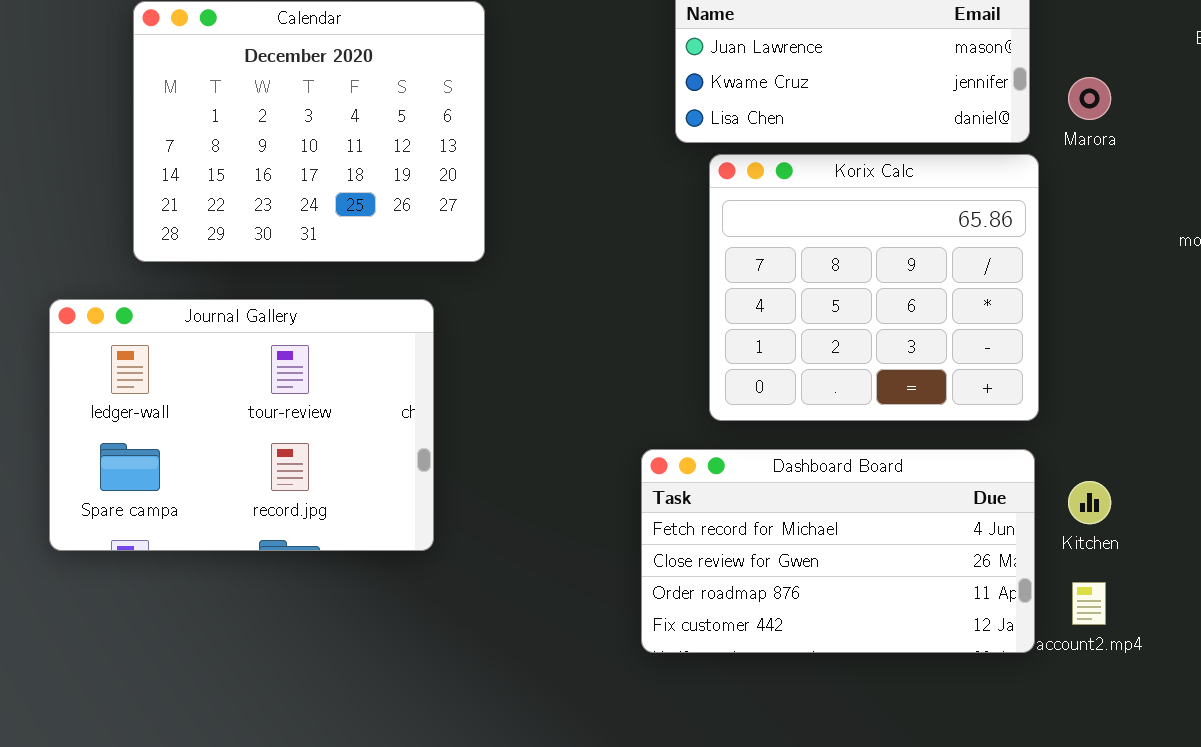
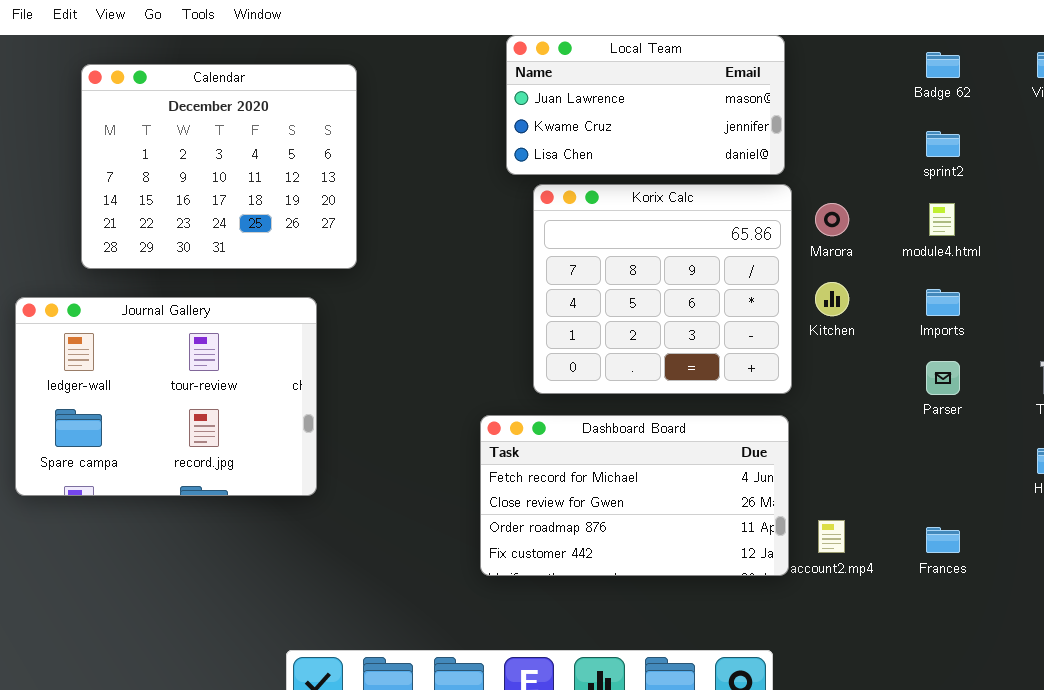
Marora: [1068,77,1111,120] -> [815,203,849,236], moved
Kitchen: [1068,481,1111,524] -> [815,282,849,316], moved

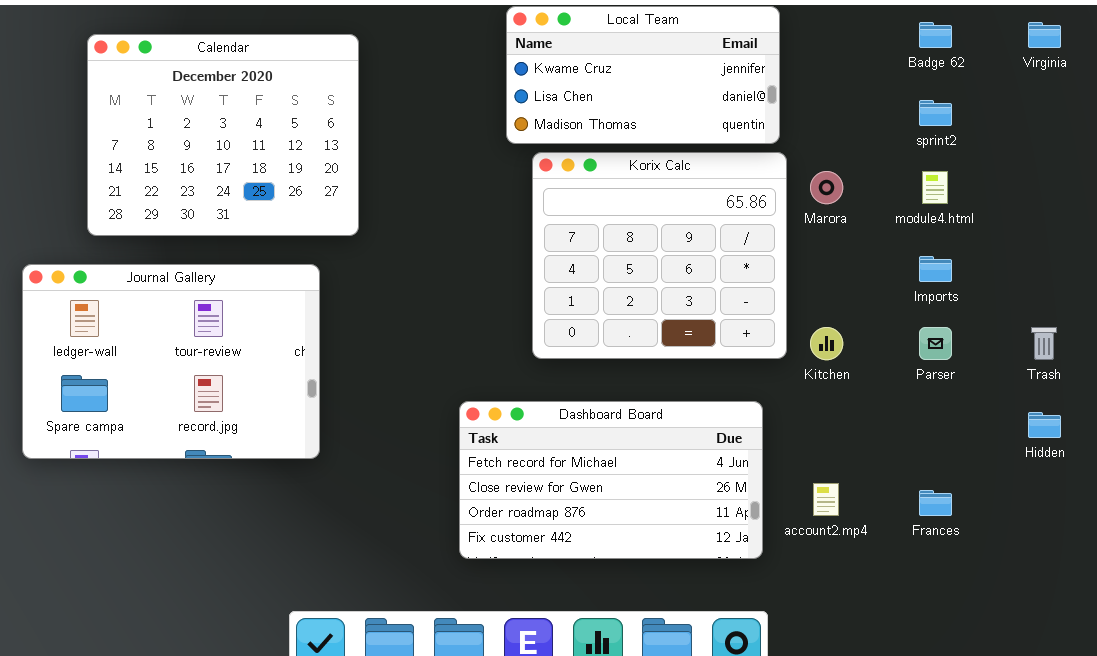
Local Team: [506,35,785,175] -> [506,6,780,144], scrolled down 1 row
Kitchen: [815,282,849,316] -> [810,327,843,360], moved
Dashboard Board: [480,415,789,576] -> [459,401,763,559], moved

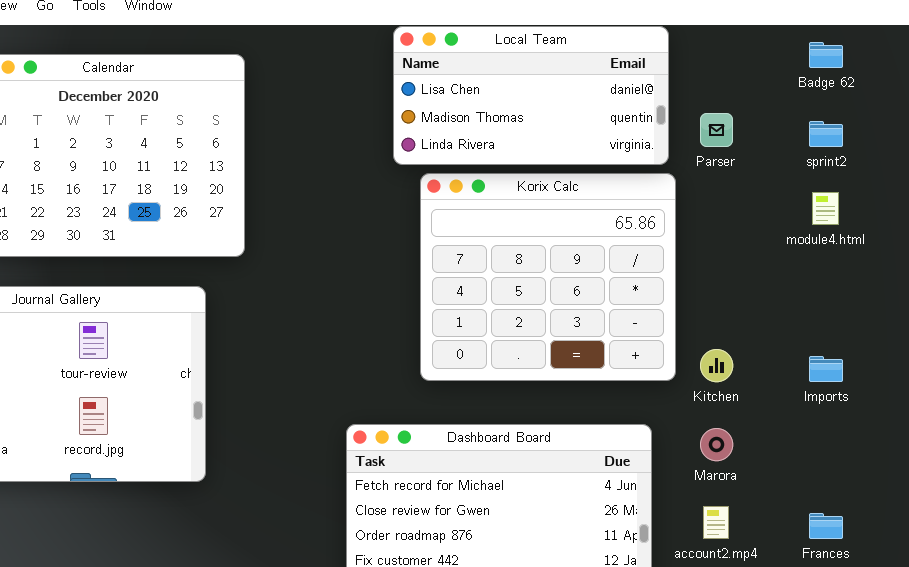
Local Team: [506,6,780,144] -> [393,26,669,165], scrolled down 1 row
Marora: [810,171,843,204] -> [700,428,733,461], moved
Imports: [919,256,952,282] -> [809,356,843,382], moved
Parser: [919,327,952,360] -> [700,113,733,147], moved

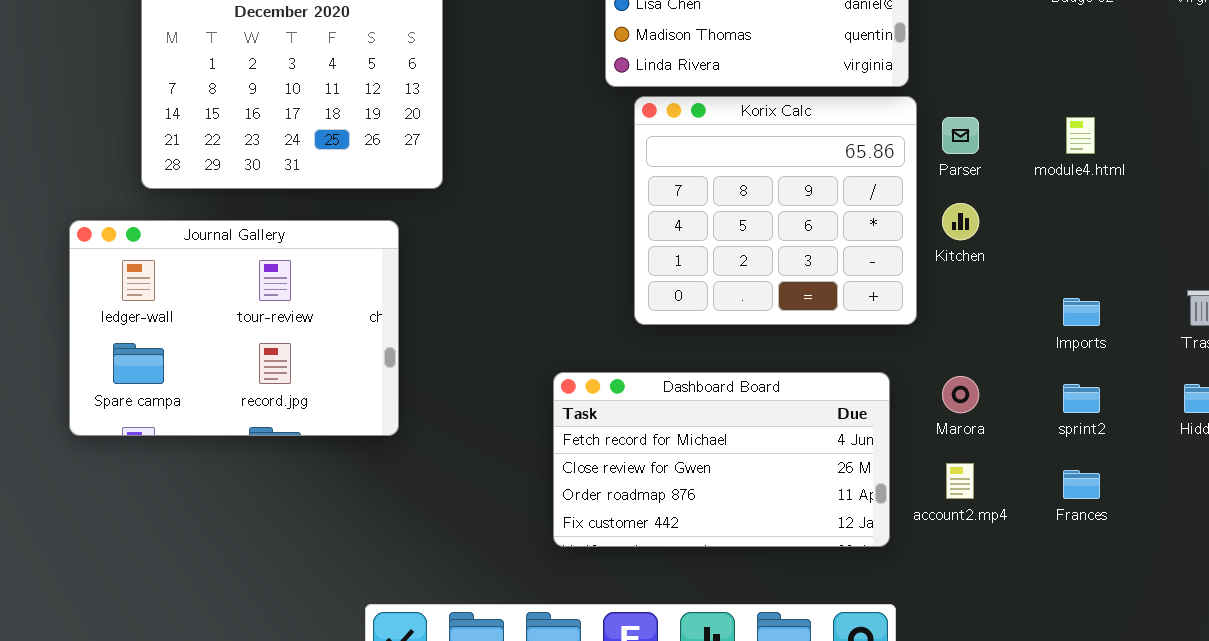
Parser: [700,113,733,147] -> [942,117,979,154], moved
sprint2: [809,121,843,147] -> [1063,384,1100,413], moved
Kitchen: [700,349,733,382] -> [942,203,979,240], moved

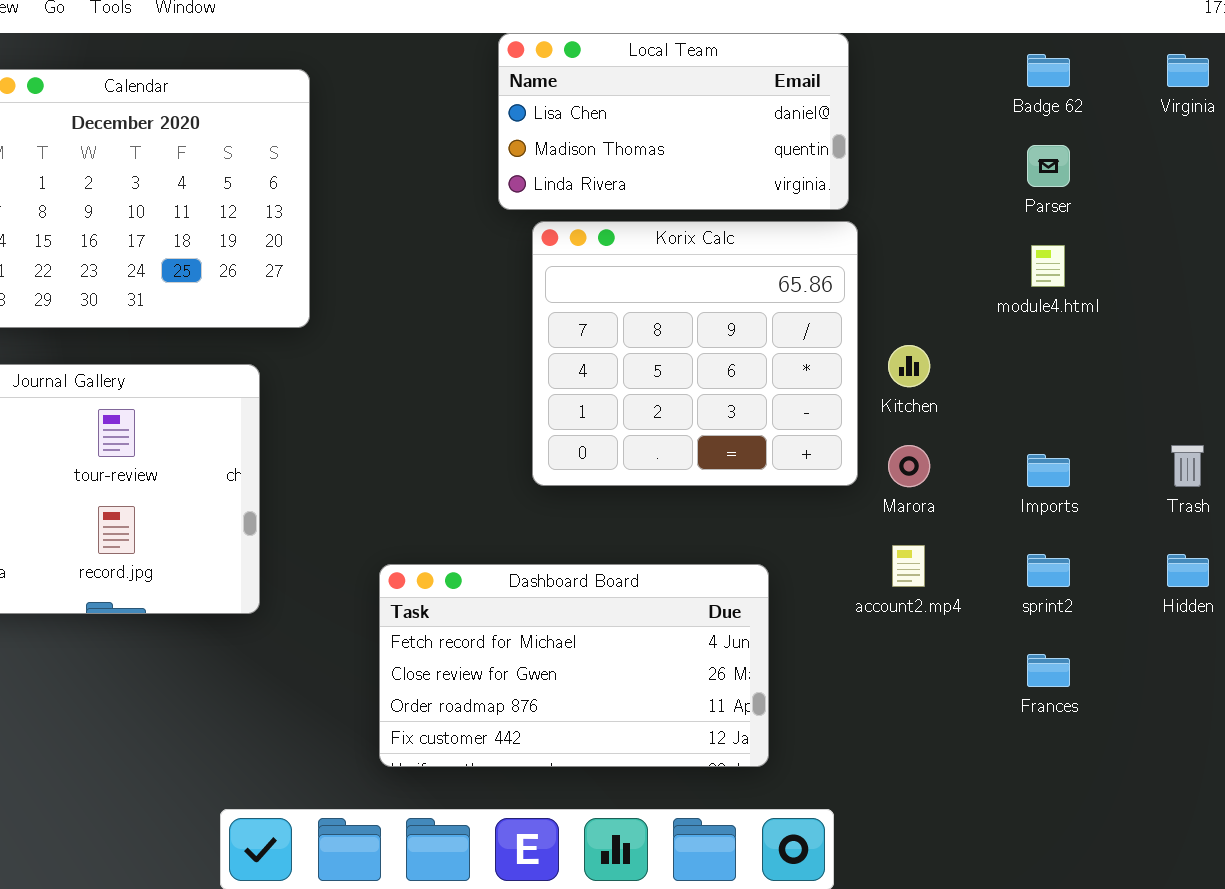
Parser: [942,117,979,154] -> [1027,145,1070,187], moved
Dashboard Board: [553,372,890,547] -> [379,564,769,767], moved
Marora: [942,376,979,413] -> [888,445,930,487], moved
account2.mp4: [946,463,974,499] -> [892,545,925,587], moved

